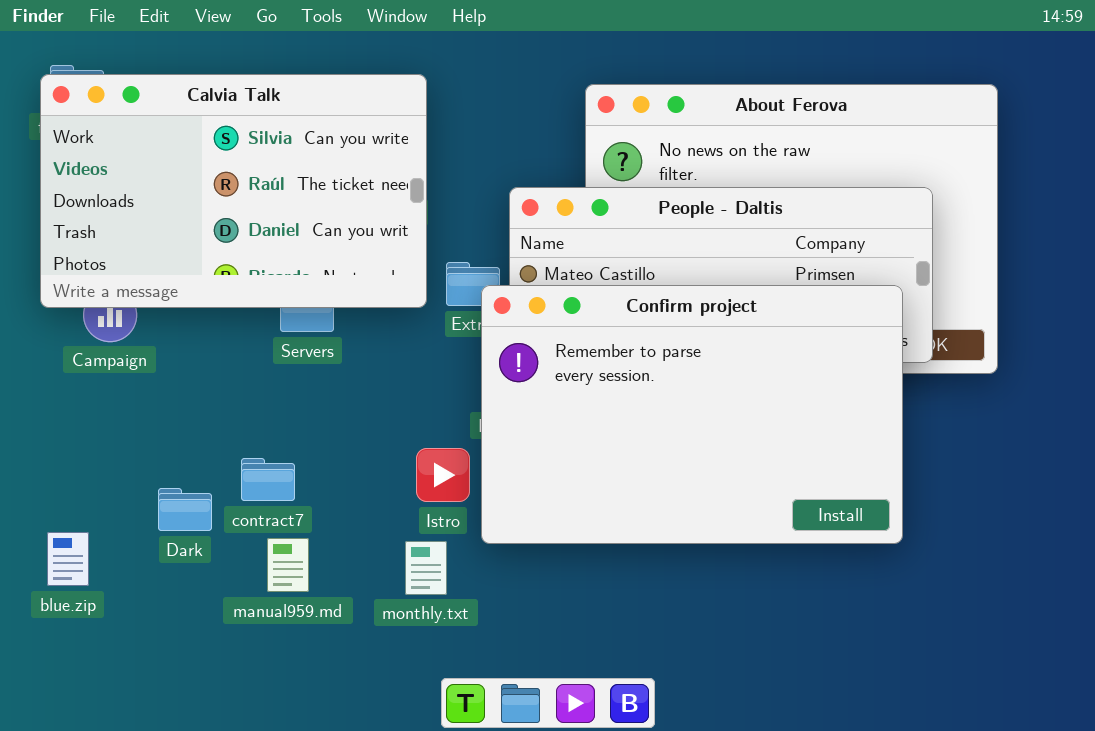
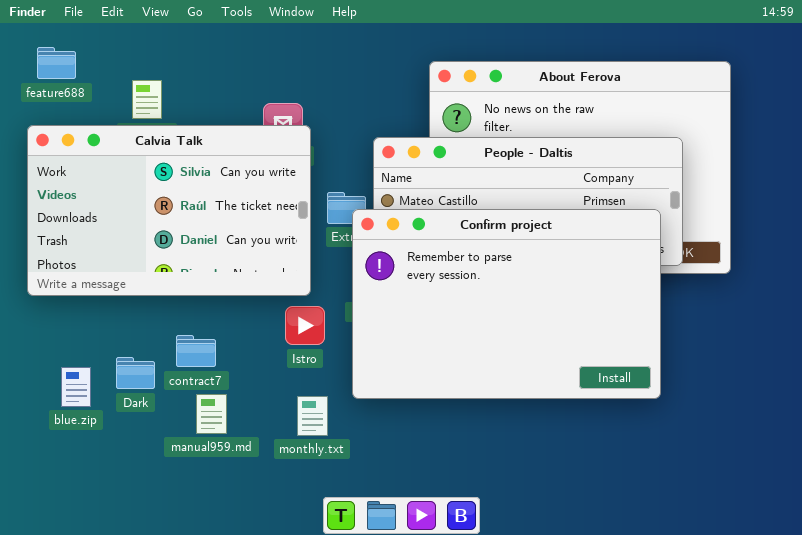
Calvia Talk: [40,74,427,308] -> [27,125,311,296], moved
Istro: [416,448,470,502] -> [285,306,325,345], moved
blue.zip: [47,532,89,586] -> [61,367,91,407], moved

